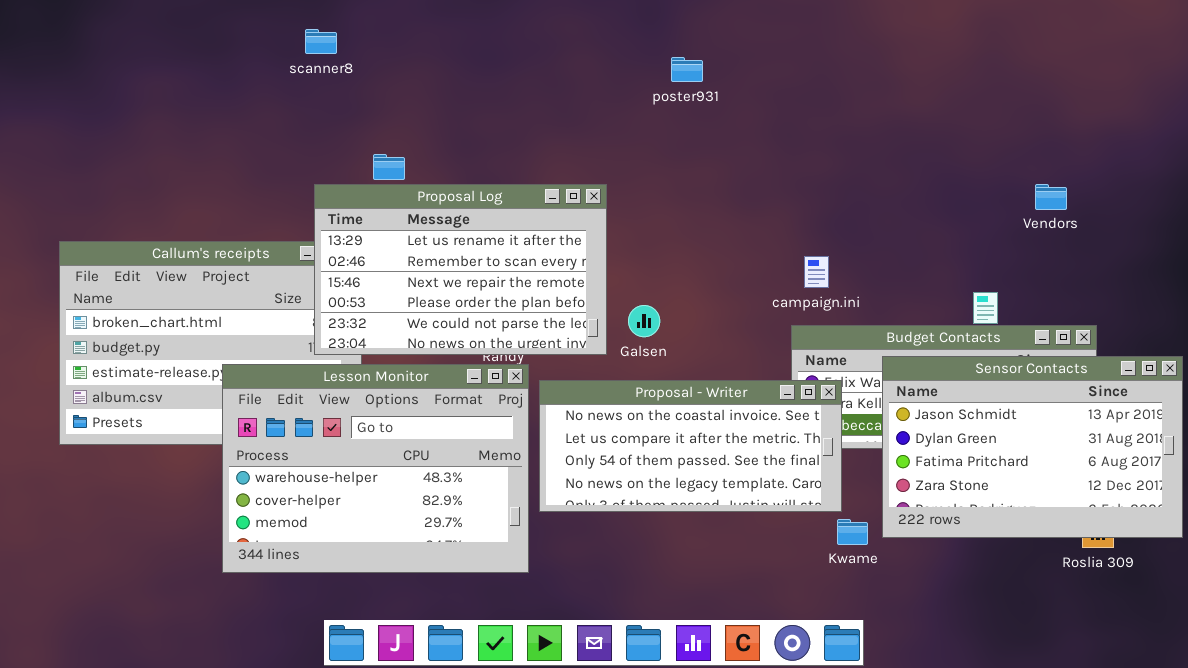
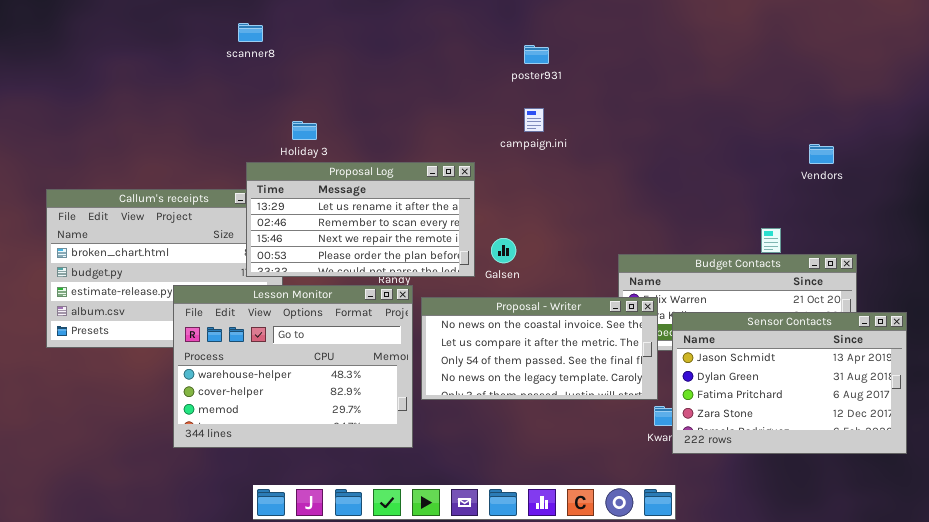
Proposal Log: [314,184,607,355] -> [246,162,475,277], resized
campaign.ini: [804,256,829,288] -> [524,108,544,132], moved
Sensor Contacts: [882,356,1183,538] -> [672,312,907,454], moved

